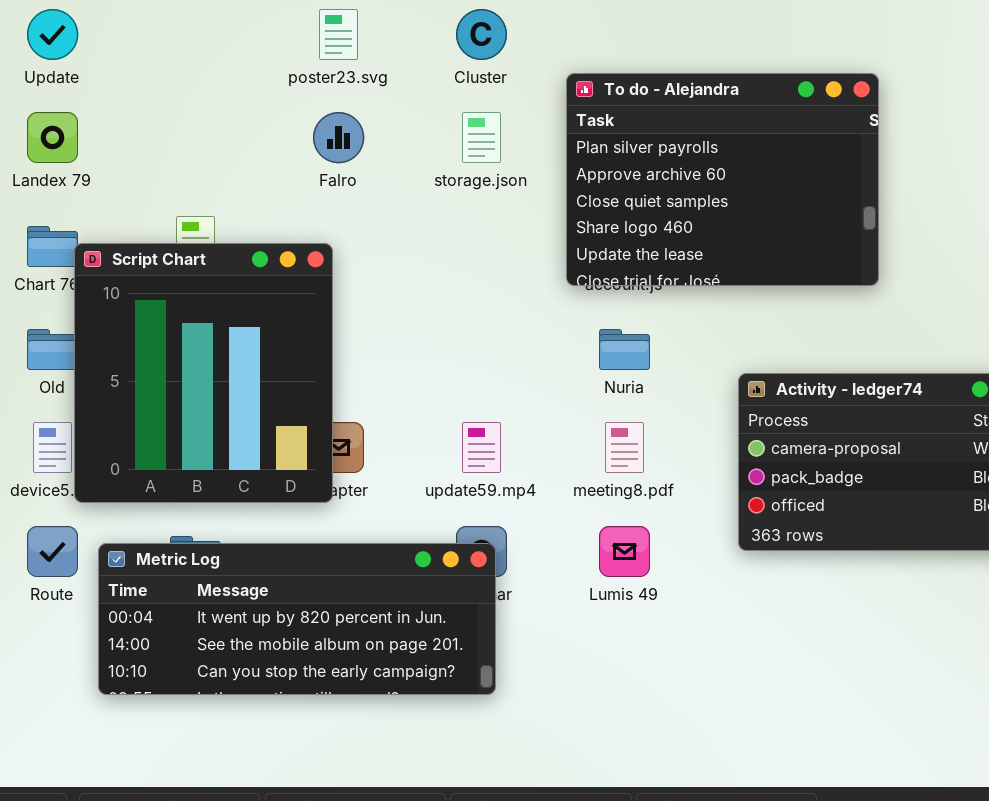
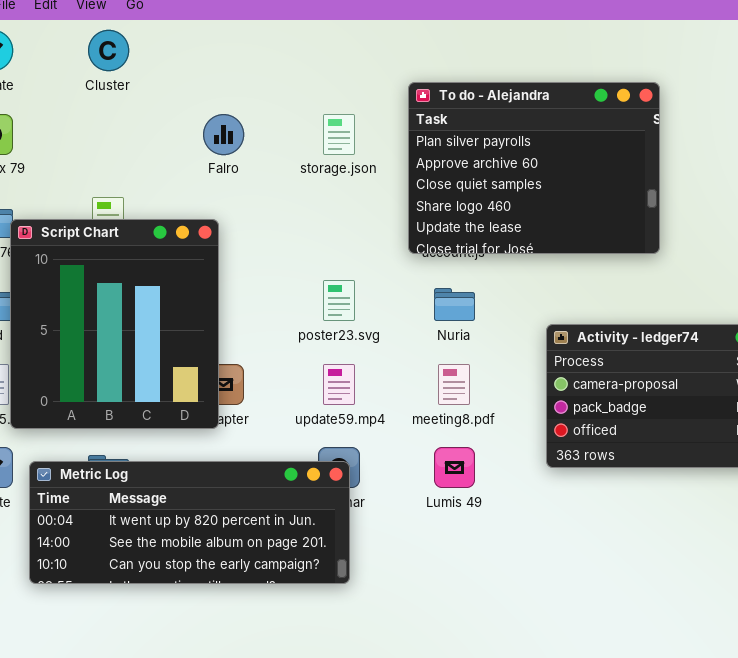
poster23.svg: [319,9,358,60] -> [323,280,355,321], moved
Cluster: [456,9,507,60] -> [88,30,129,71], moved

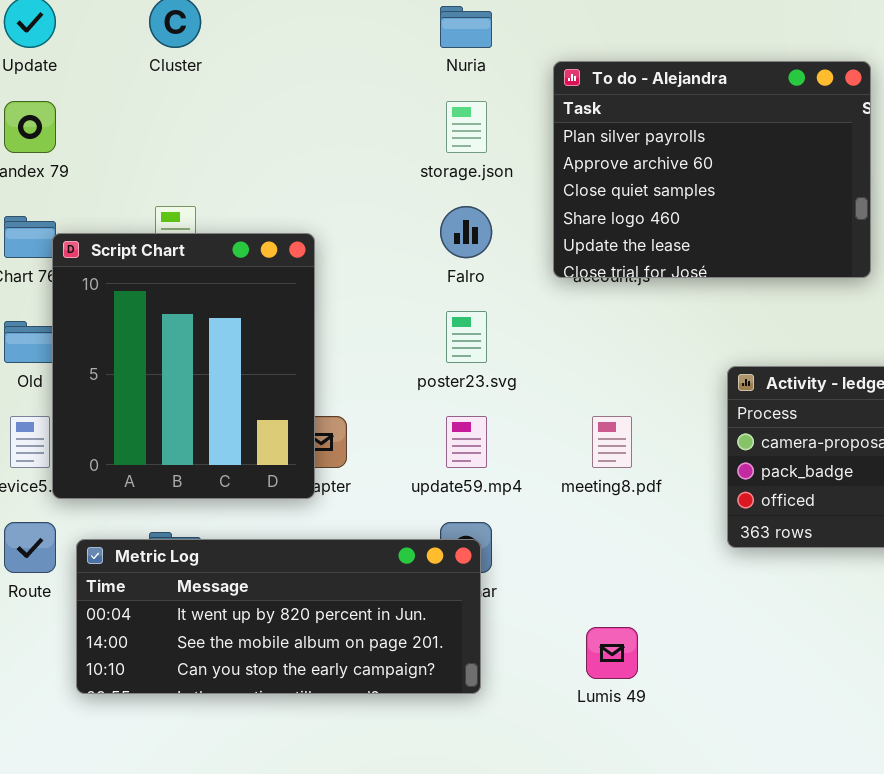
Falro: [203,114,244,155] -> [440,206,492,258], moved
Nuria: [434,288,475,321] -> [440,6,492,48], moved
Lumis 49: [434,447,475,488] -> [586,627,638,679], moved

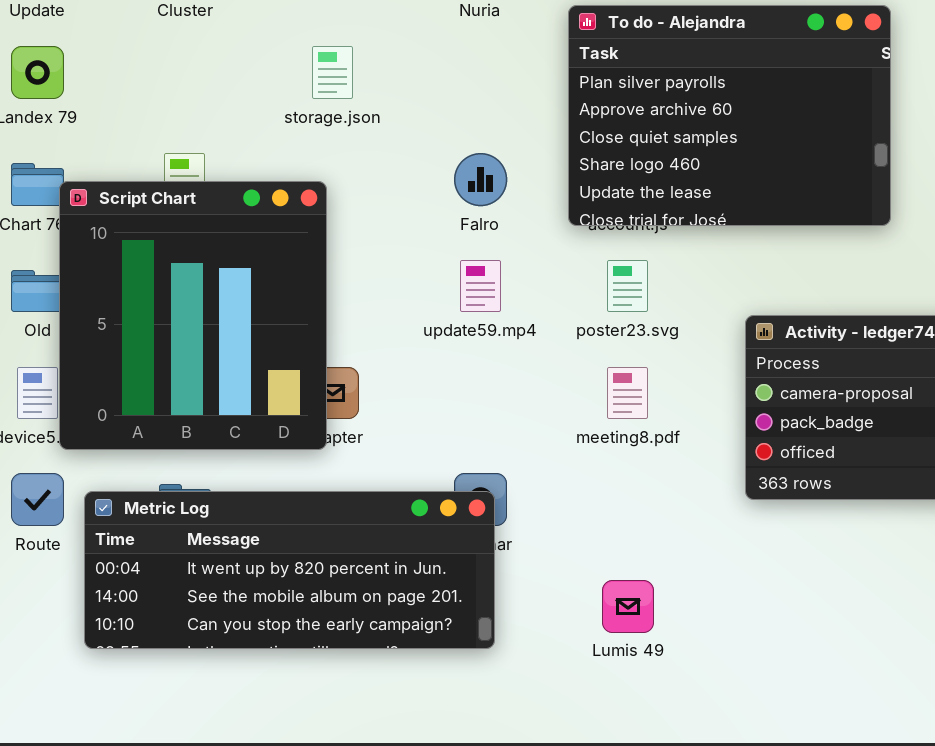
storage.json: [446,101,487,153] -> [312,46,353,99], moved
poster23.svg: [446,311,487,363] -> [607,260,648,312], moved
update59.mp4: [446,416,487,468] -> [460,260,501,312], moved

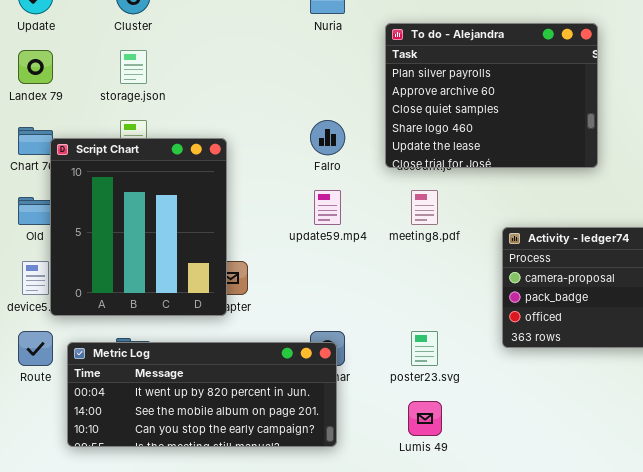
storage.json: [312,46,353,99] -> [120,50,147,84], moved
poster23.svg: [607,260,648,312] -> [411,331,438,366], moved
meeting8.pdf: [607,367,648,419] -> [411,190,438,225], moved

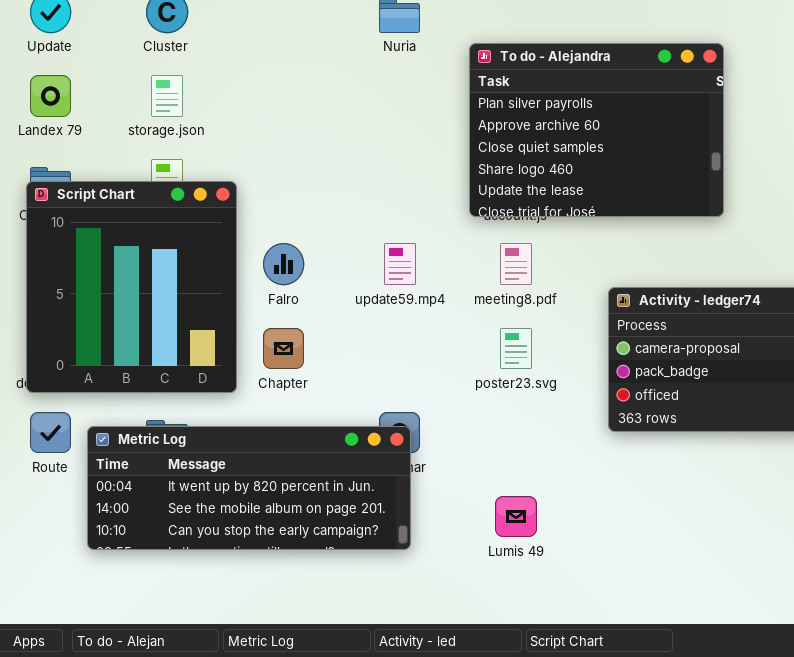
Falro: [310,120,345,155] -> [263,243,304,285], moved
Script Chart: [50,138,227,316] -> [26,181,237,393], moved
poster23.svg: [411,331,438,366] -> [500,328,532,369], moved

